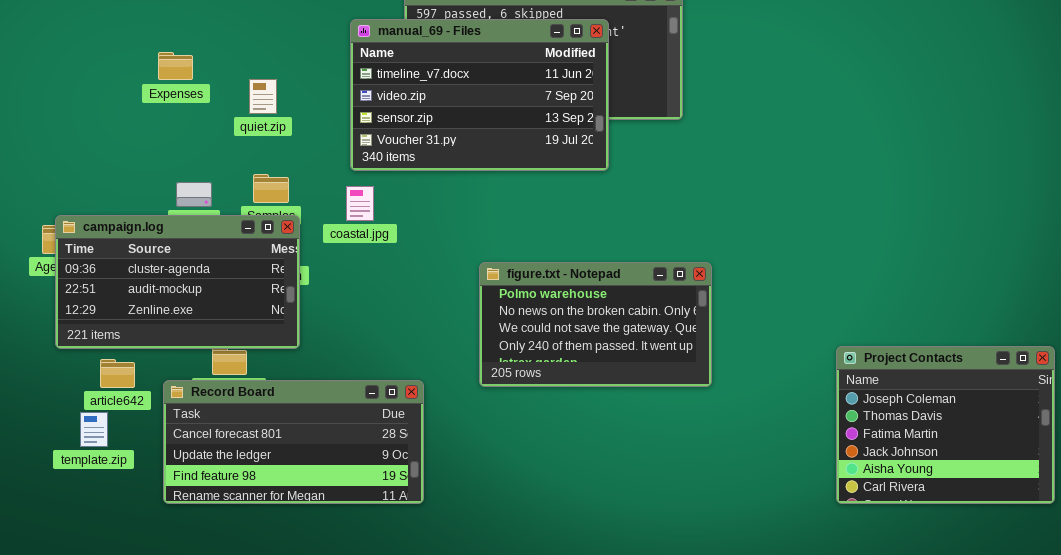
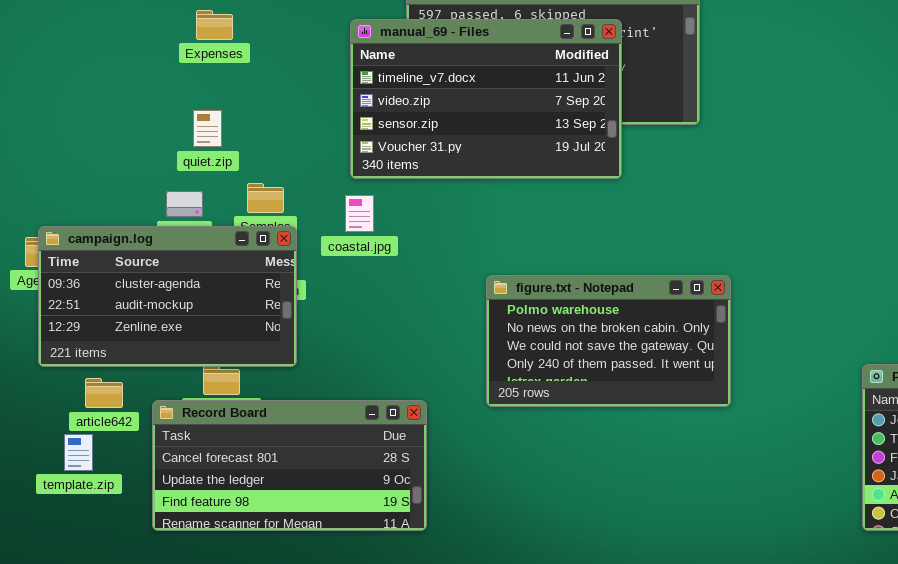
Expenses: [158,52,193,80] -> [196,10,233,40], moved
quiet.zip: [249,79,277,114] -> [193,110,222,147], moved

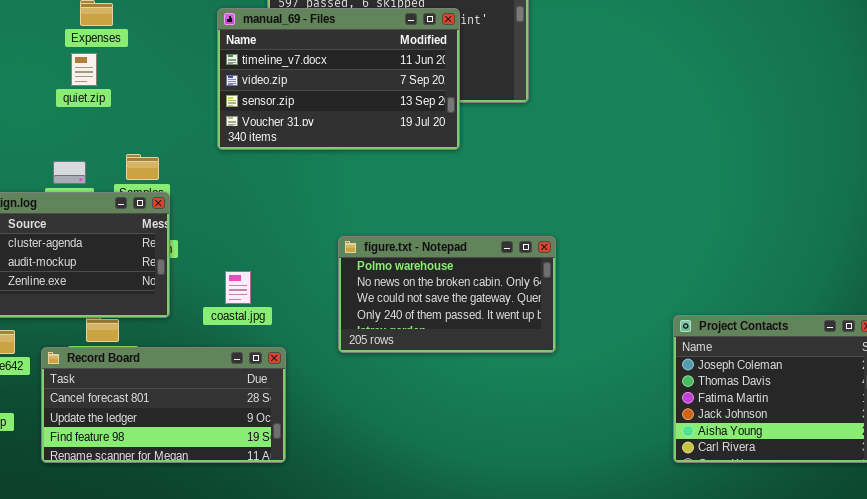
quiet.zip: [193,110,222,147] -> [71,53,97,86], moved
coastal.jpg: [345,195,374,232] -> [225,271,251,304], moved

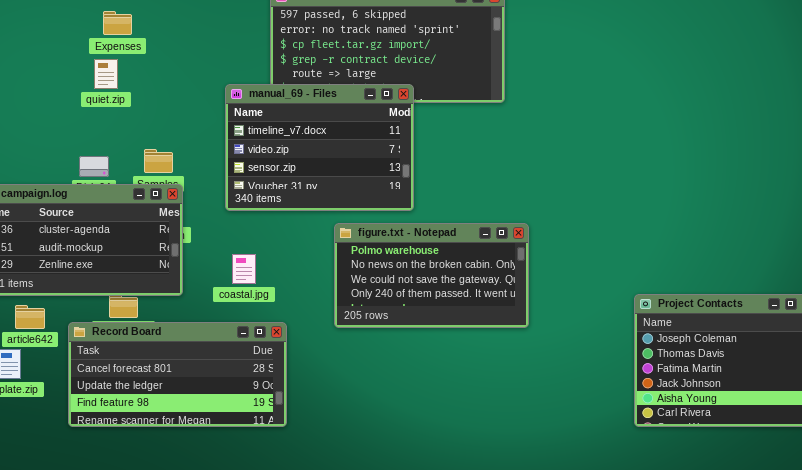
manual_69 - Files: [217,8,460,150] -> [225,84,414,211], moved, resized

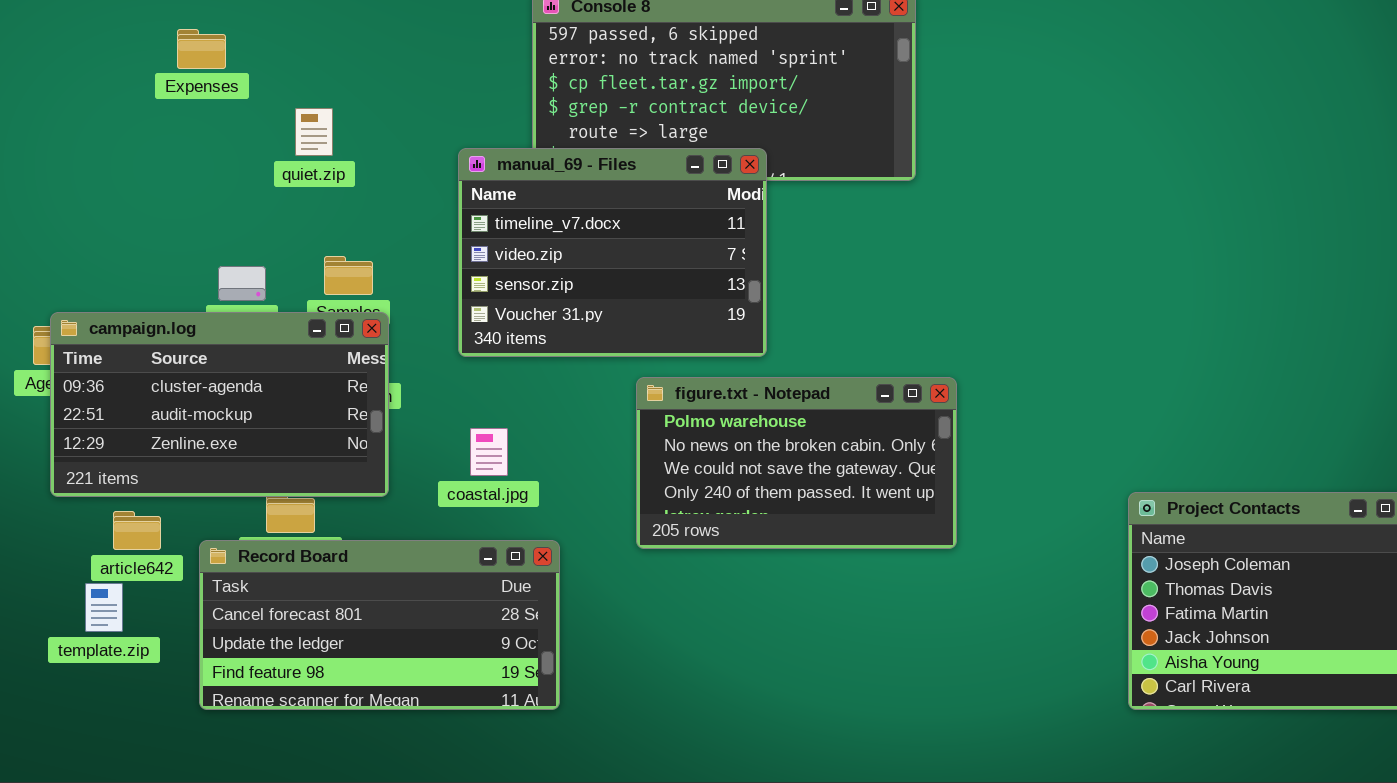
Expenses: [103,11,132,35] -> [177,29,226,69], moved
quiet.zip: [94,59,118,89] -> [295,108,333,156], moved

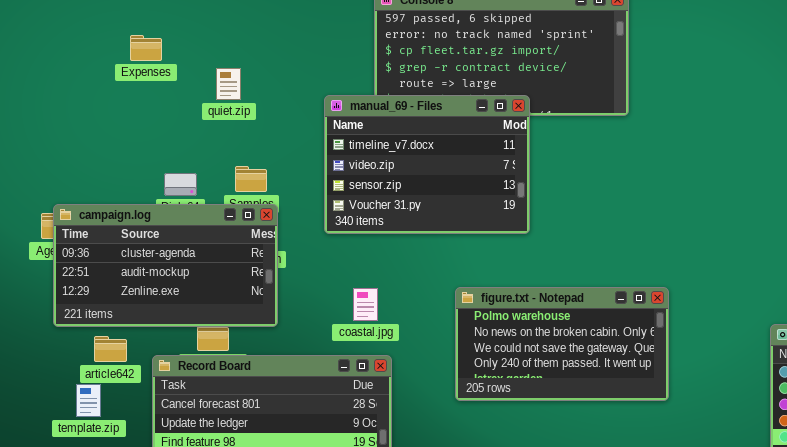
Expenses: [177,29,226,69] -> [130,35,162,61], moved
figure.txt - Notepad: [636,377,957,549] -> [455,287,669,401], moved
coastal.jpg: [470,428,508,476] -> [353,288,378,321], moved

